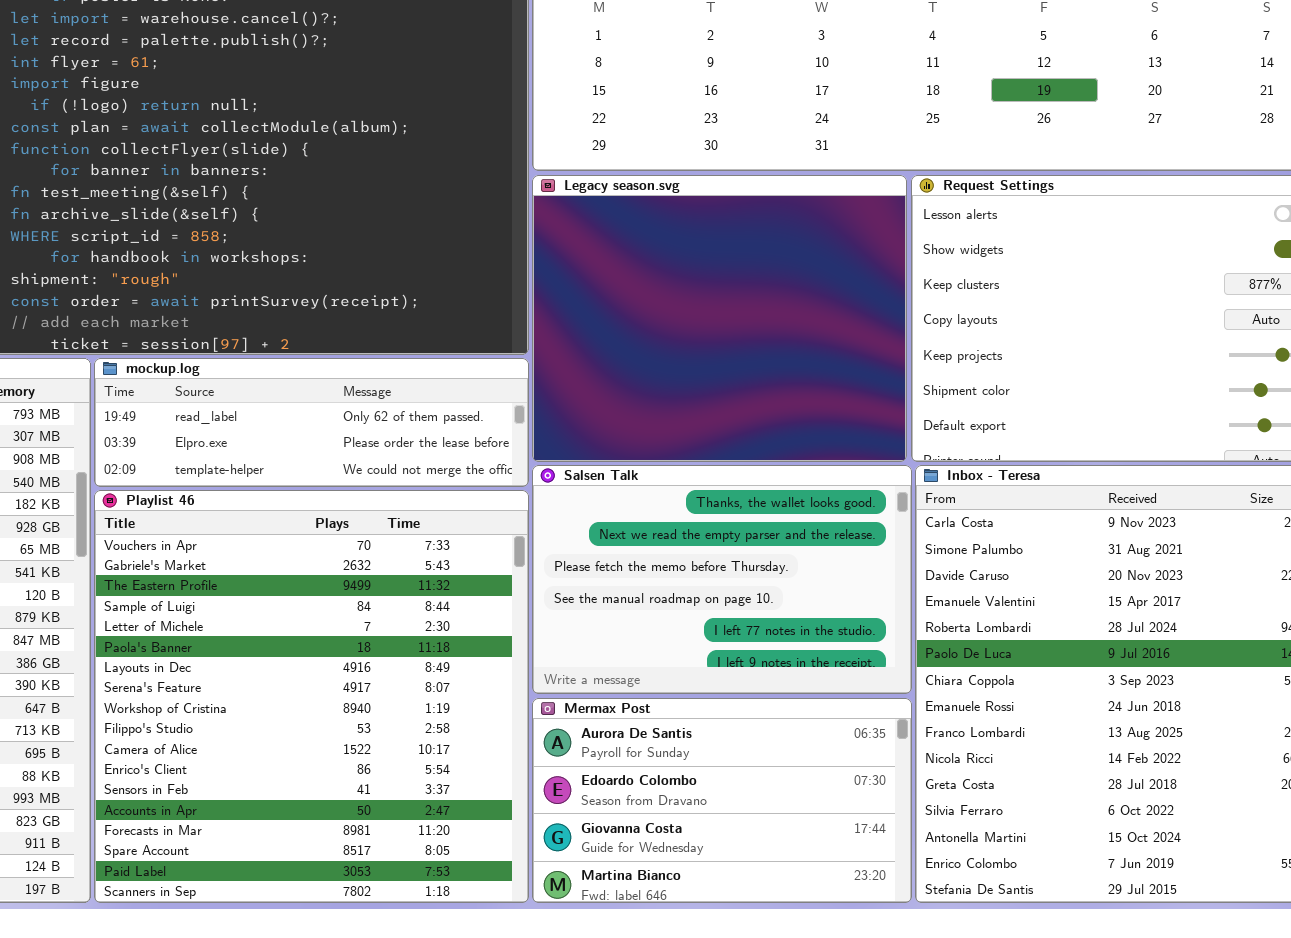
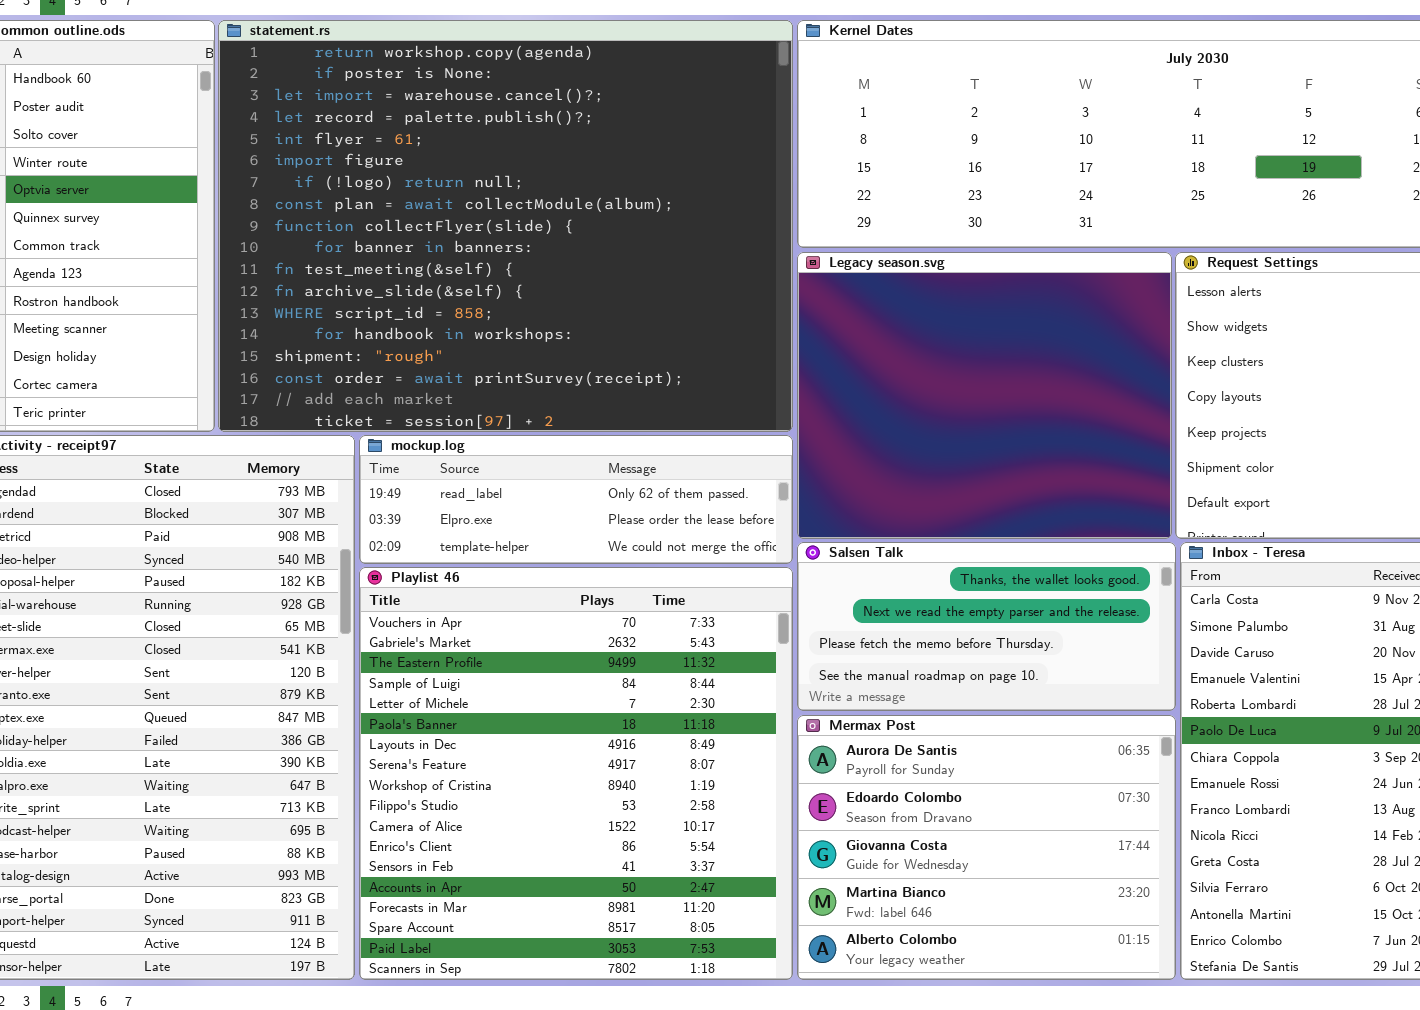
Salsen Talk: [532,465,912,694] -> [797,542,1176,711], resized
Mermax Post: [532,698,912,903] -> [797,715,1176,980], resized

